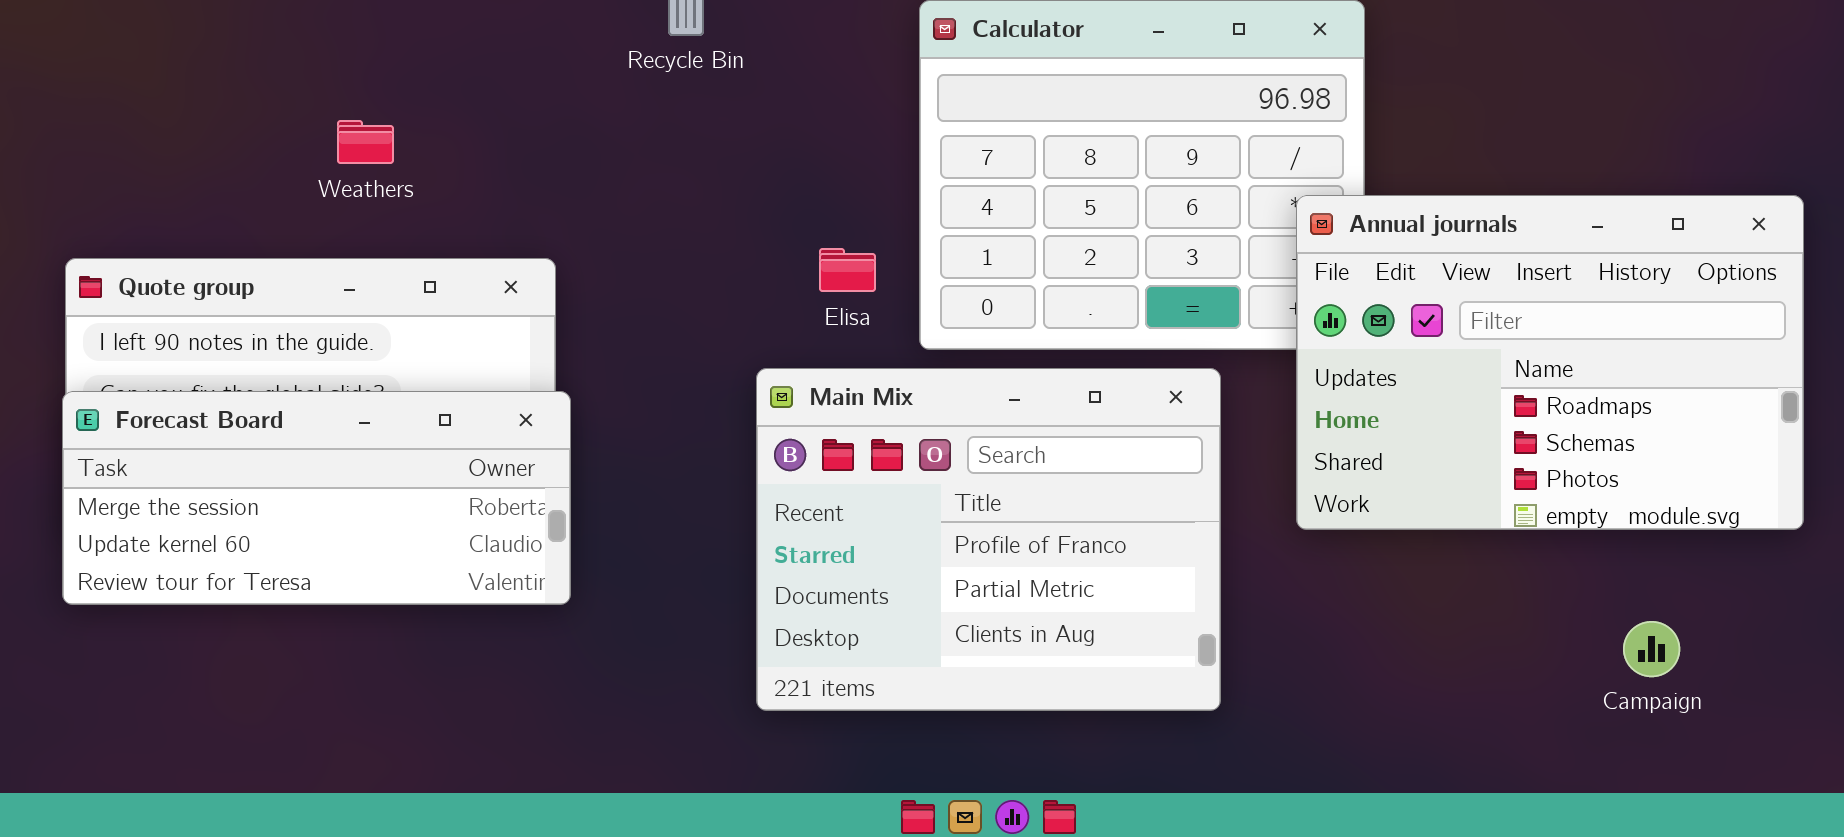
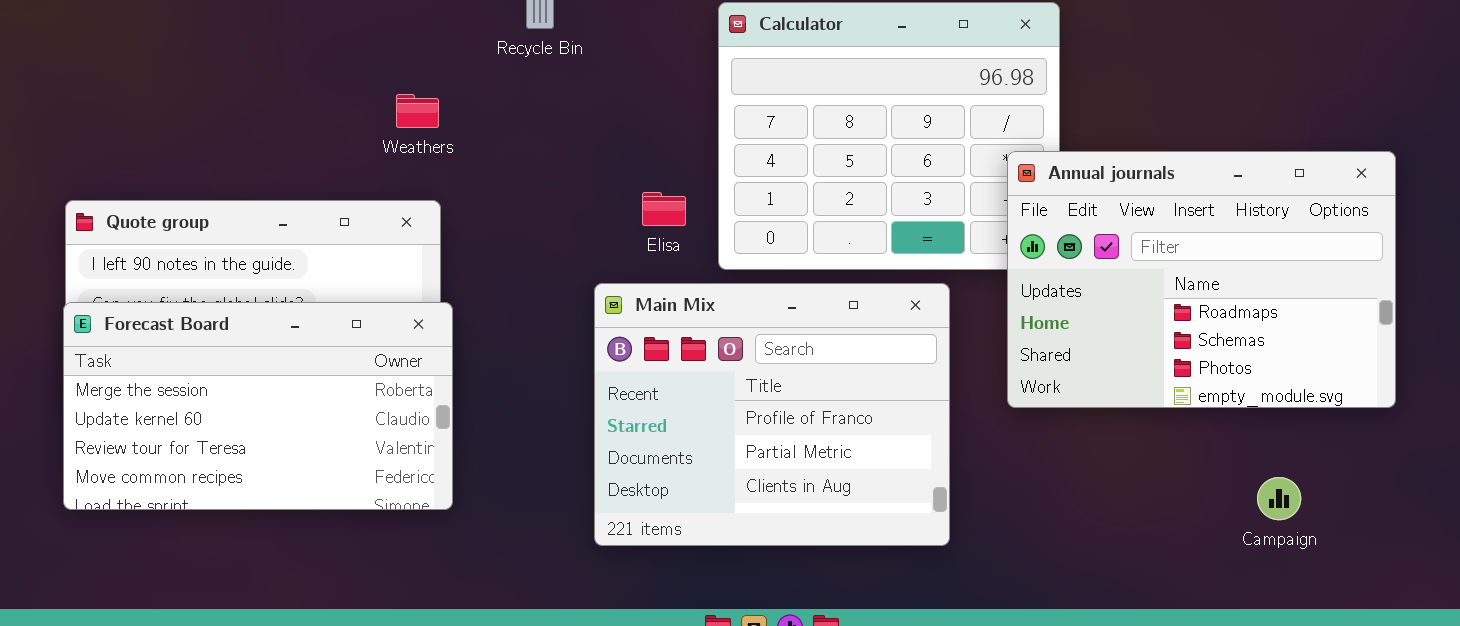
Weathers: [337,120,394,164] -> [396,94,439,128], moved
Forecast Board: [62,391,571,605] -> [63,302,453,510], resized

